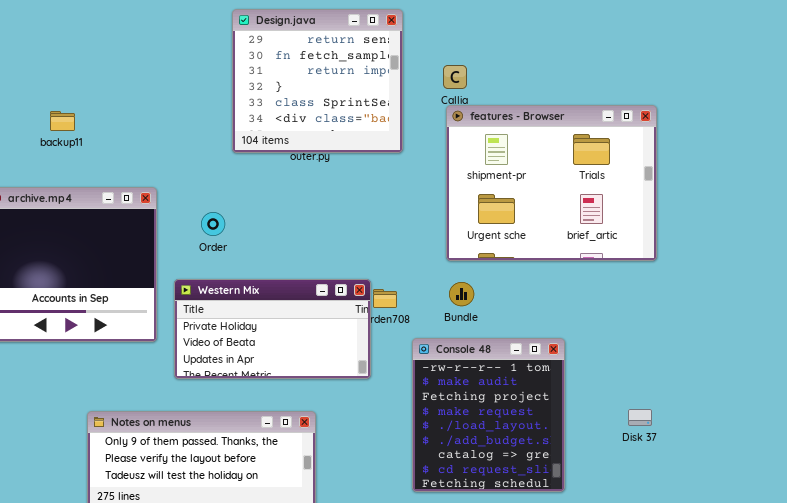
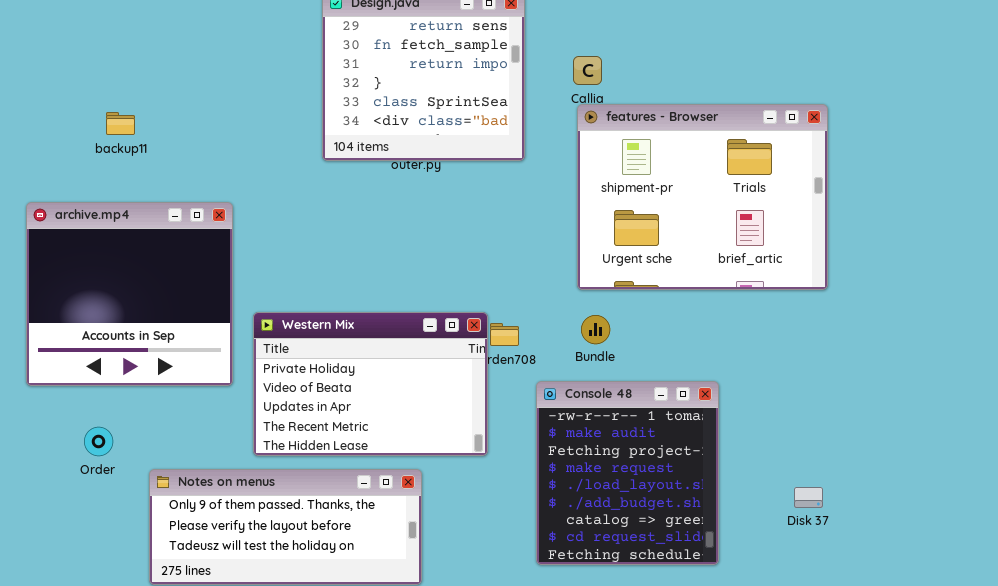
Order: [201,212,225,236] -> [84,427,113,456], moved
Western Mix: [174,279,371,379] -> [253,312,488,456], resized
Disk 37: [628,409,652,426] -> [794,487,823,508], moved

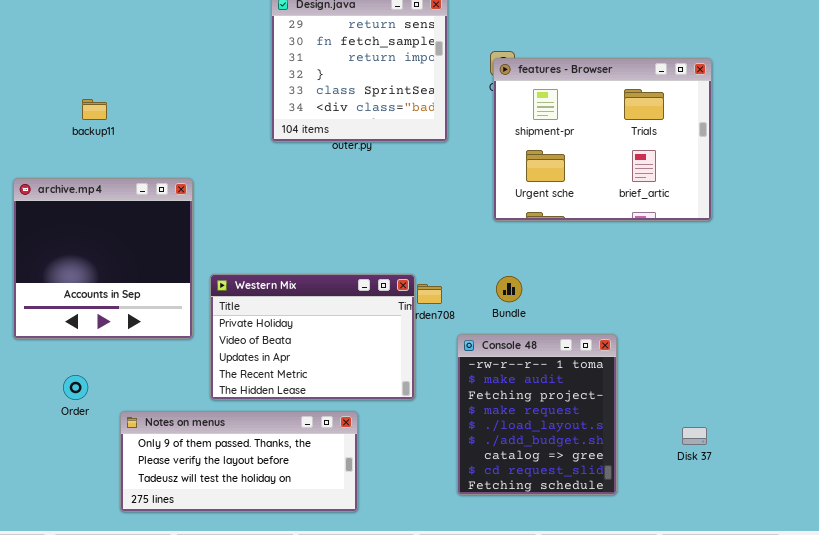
features - Browser: [577,104,828,290] -> [493,58,712,221], moved

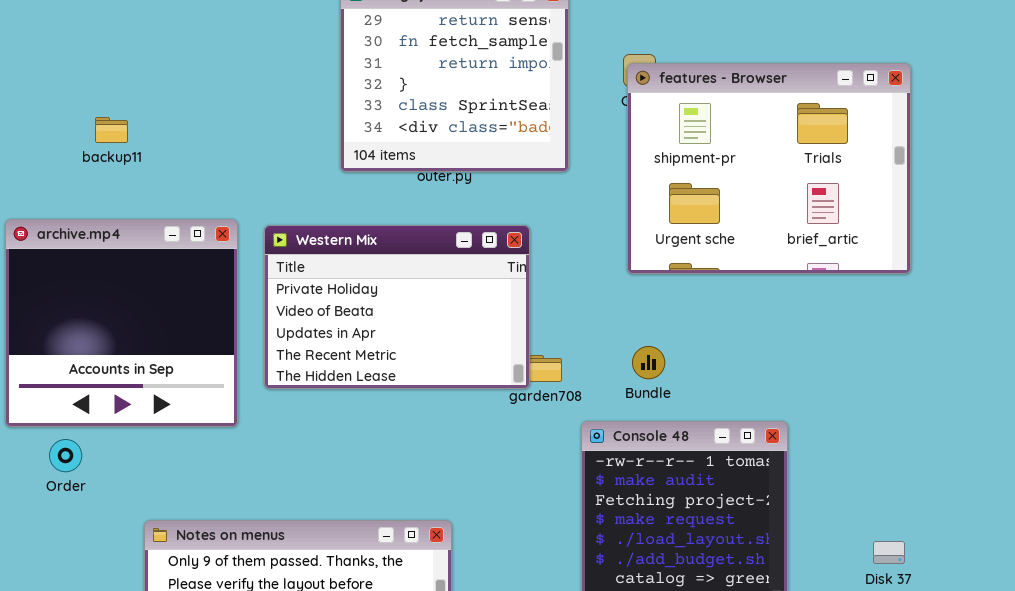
Western Mix: [210,274,415,400] -> [264,225,530,389], moved
Order: [63,375,88,400] -> [49,439,82,472], moved

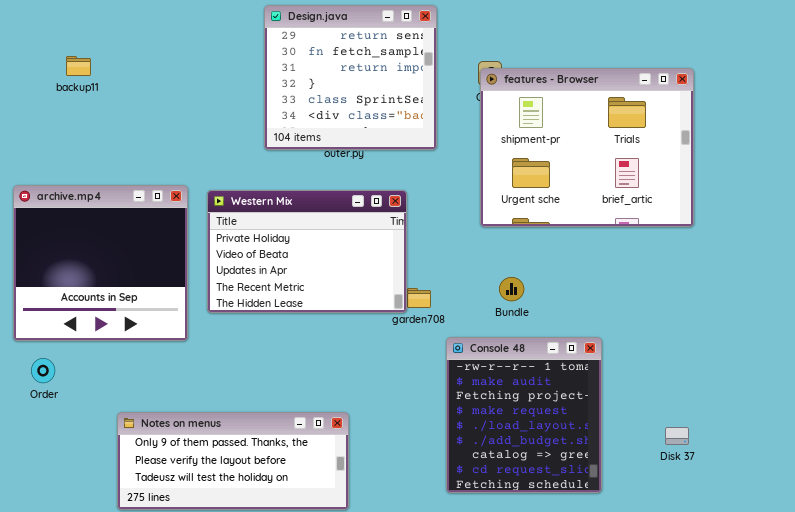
backup11: [95,117,128,143] -> [66,56,91,76], moved
Bundle: [632,346,665,379] -> [499,277,524,301], moved
Order: [49,439,82,472] -> [31,358,55,383], moved

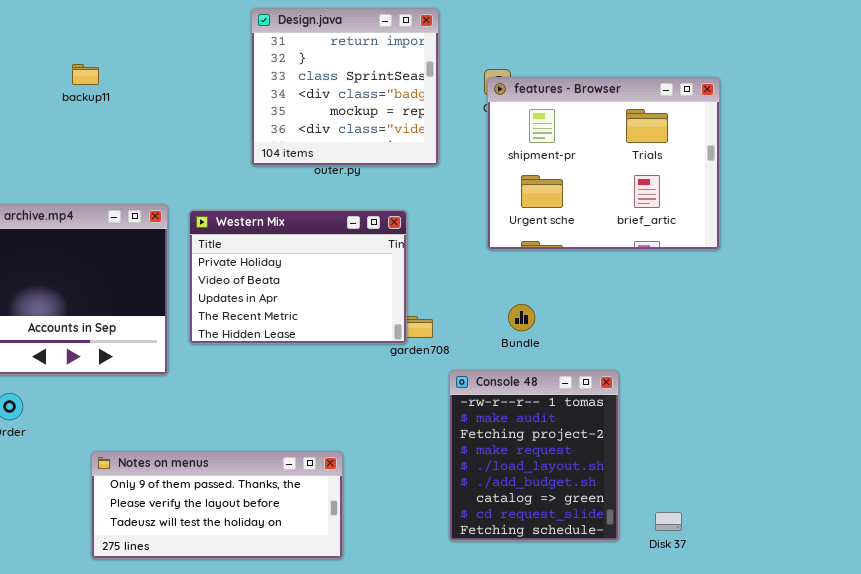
Design.java: [264,5,437,150] -> [251,8,439,166], scrolled down 2 rows
backup11: [66,56,91,76] -> [72,64,99,85], moved
Disk 37: [665,427,689,445] -> [655,512,682,531], moved

